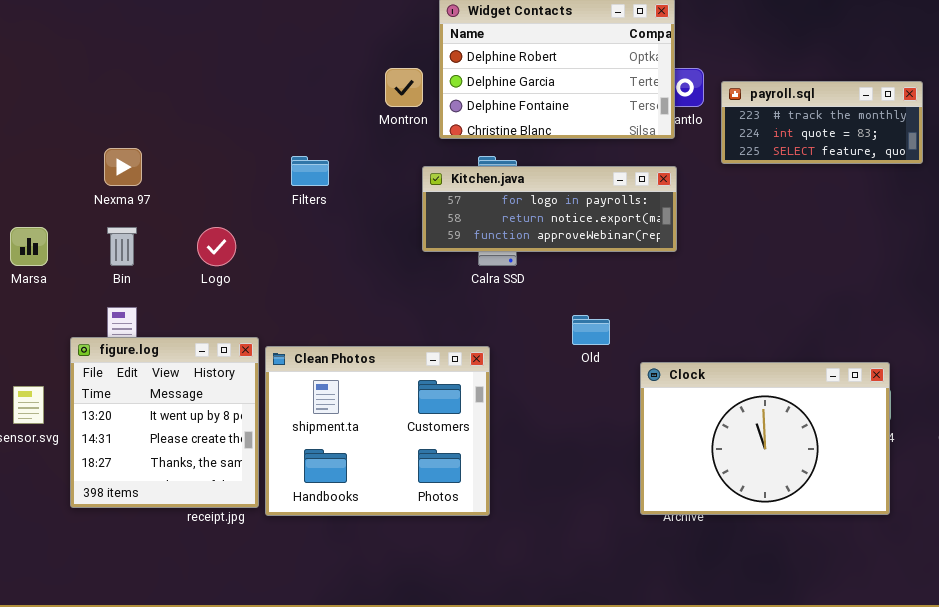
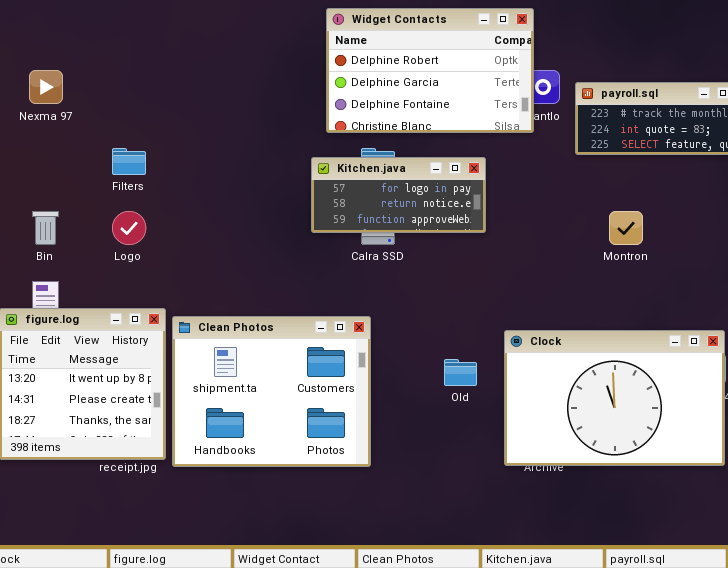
Montron: [385,68,423,107] -> [609,211,643,245], moved
Nexma 97: [104,148,142,186] -> [29,70,63,104], moved
Filters: [291,156,329,186] -> [112,148,146,175], moved
Kitchen.java: [422,166,677,252] -> [311,157,486,233], resized
Old: [572,315,610,345] -> [444,359,477,386], moved

